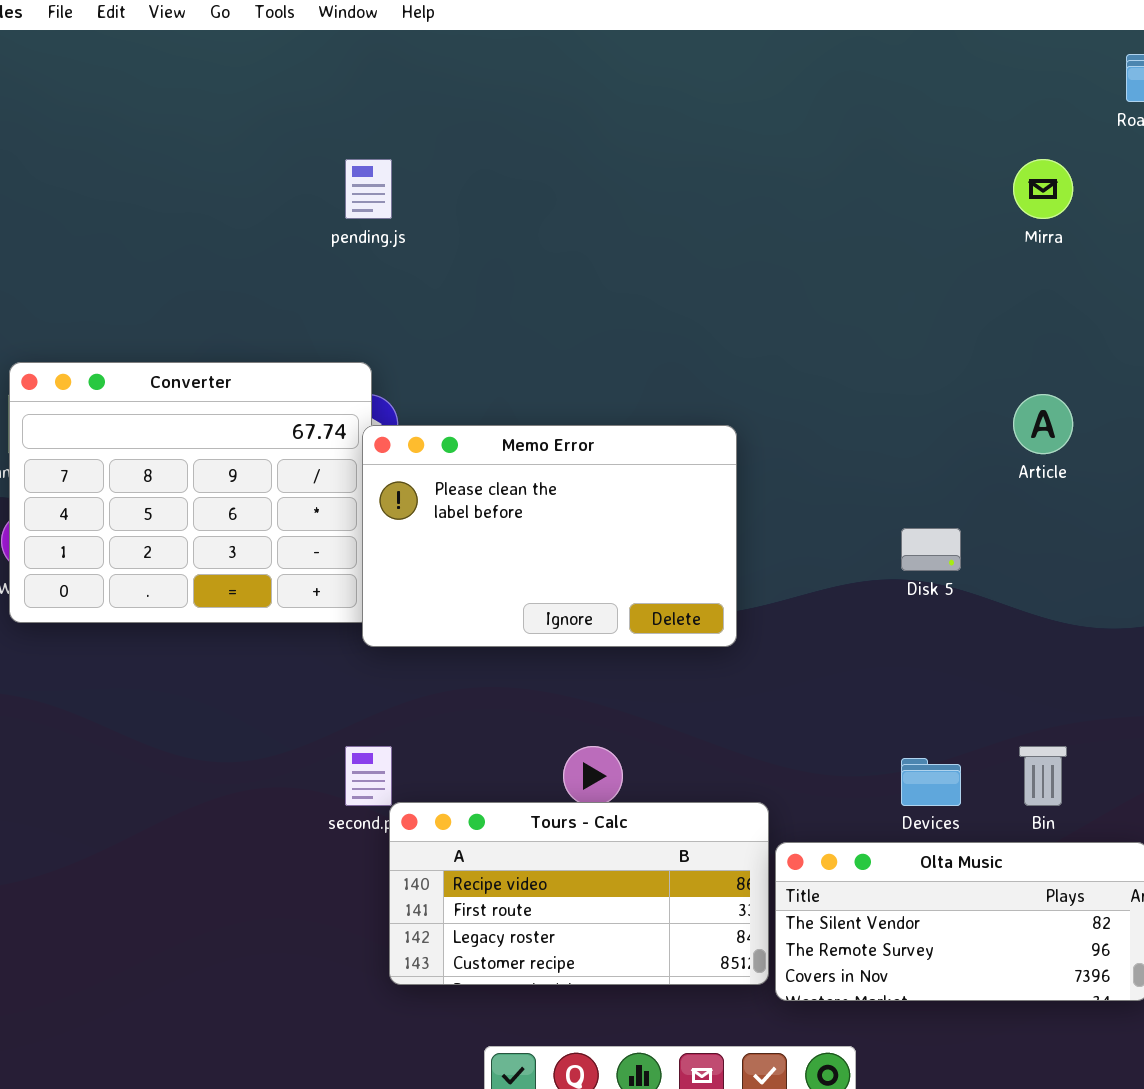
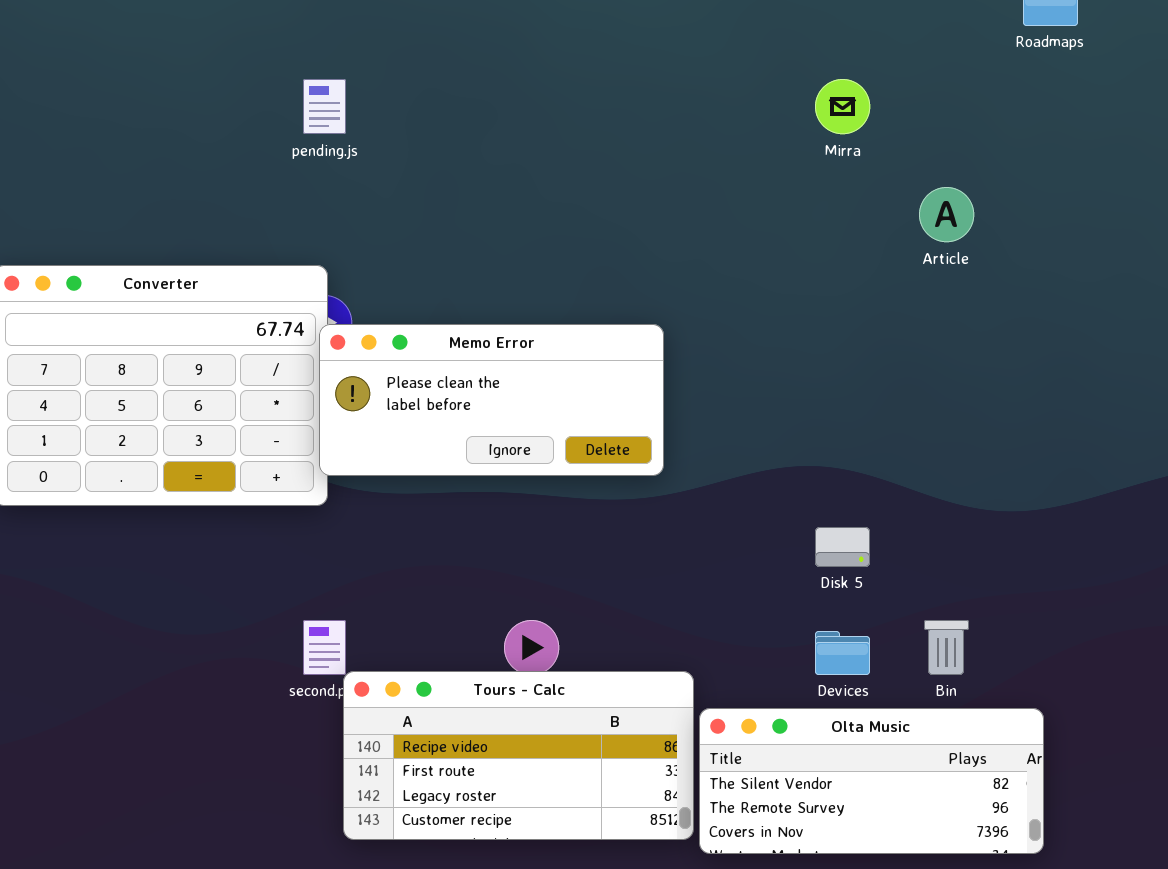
Mirra: [1013,159,1073,219] -> [815,79,870,134], moved
Article: [1013,394,1073,454] -> [919,187,974,242], moved
Memo Error: [362,425,737,647] -> [319,324,664,476], resized
Disk 5: [901,528,961,571] -> [815,527,870,567], moved

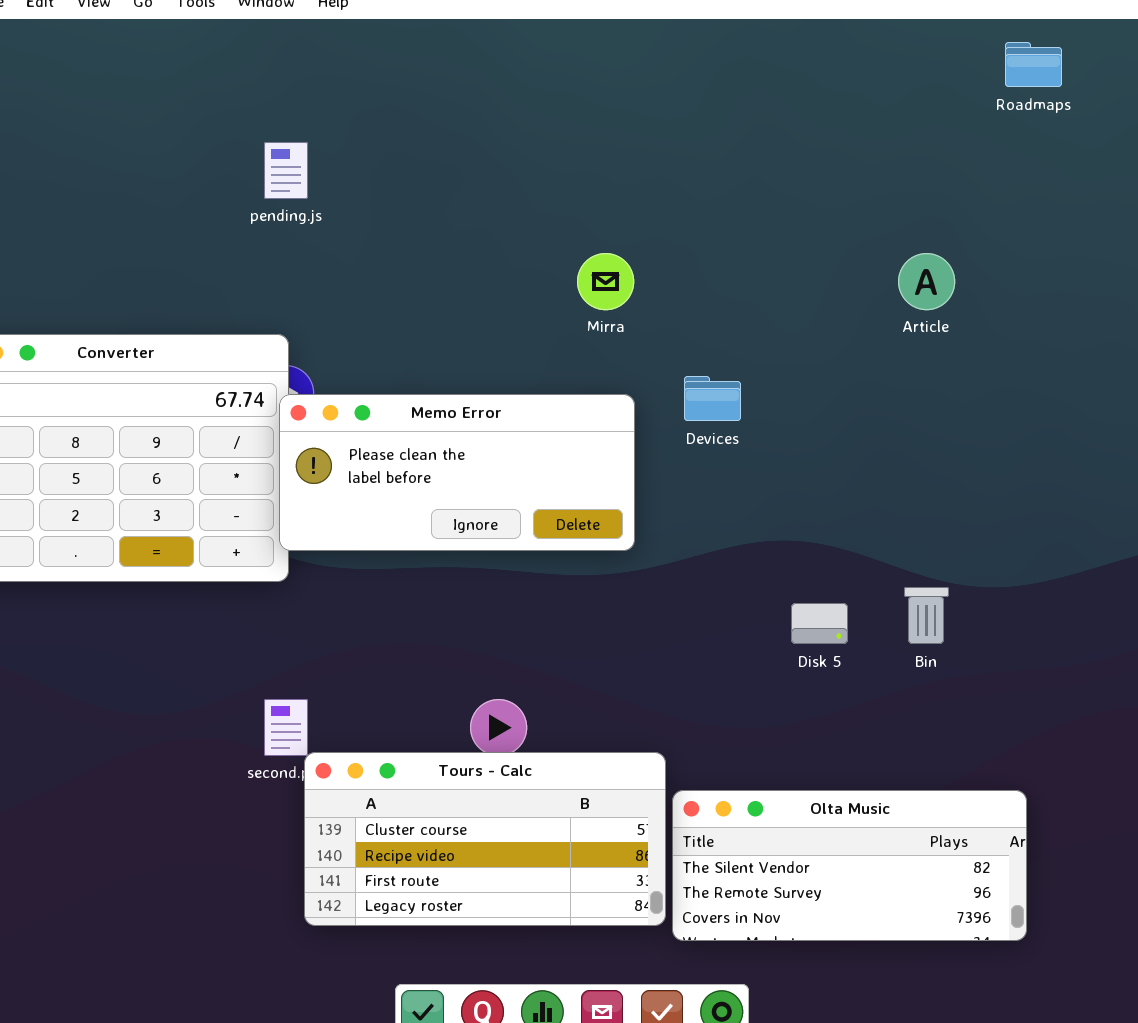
Mirra: [815,79,870,134] -> [577,253,634,310], moved
Bin: [924,620,969,675] -> [904,587,949,644], moved
Devices: [815,631,870,675] -> [684,376,741,421], moved
Tours - Calc: [343,671,694,840] -> [304,752,666,926], scrolled up 1 row

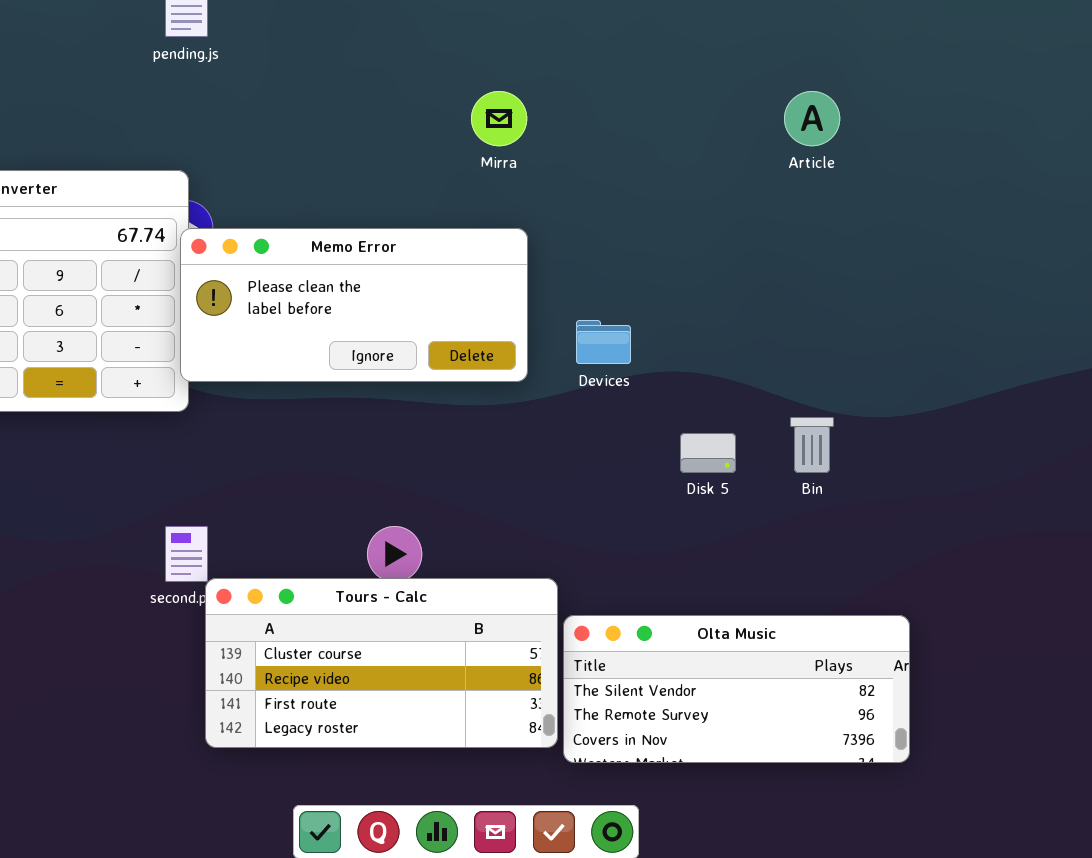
Devices: [684,376,741,421] -> [576,320,631,364], moved

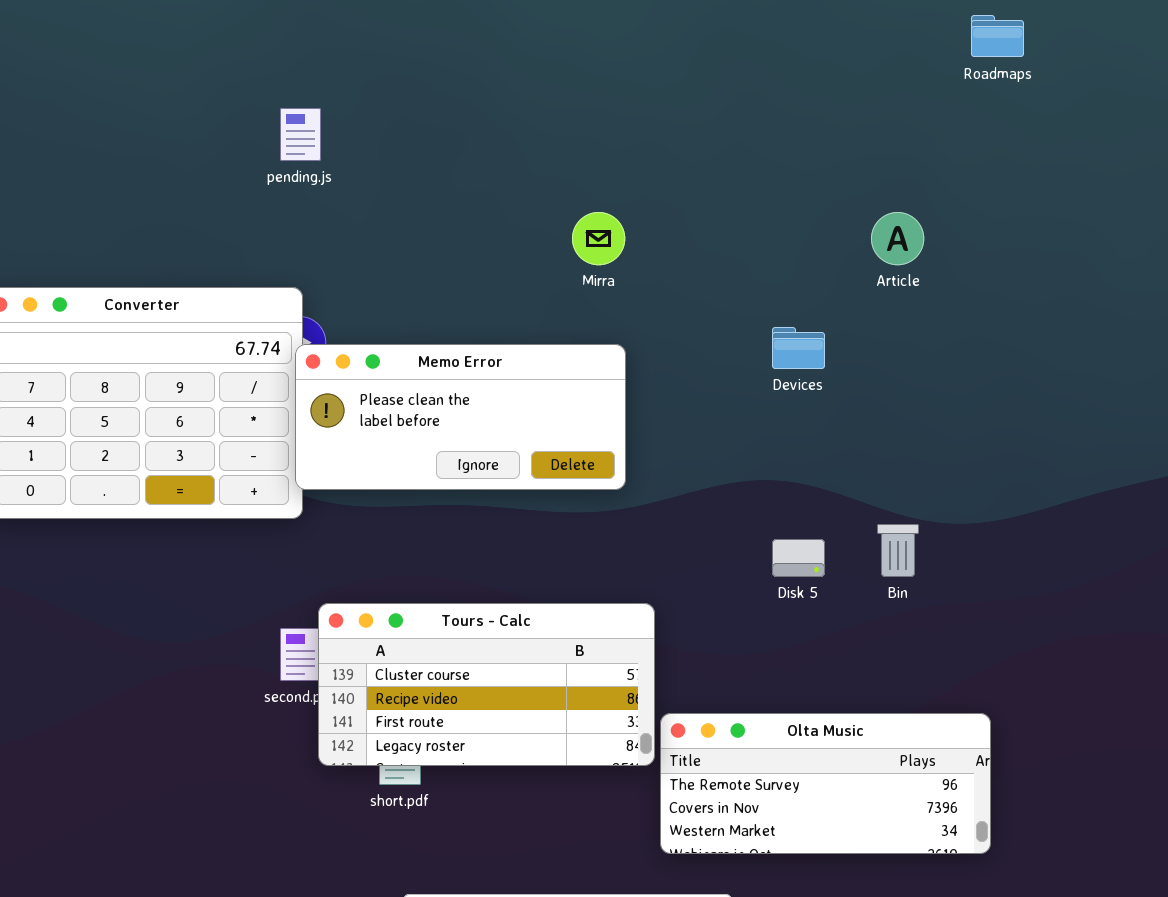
Devices: [576,320,631,364] -> [772,327,825,369], moved
Tours - Calc: [205,578,558,748] -> [318,603,655,766], moved
Olta Music: [563,615,910,763] -> [660,713,991,854], scrolled down 1 row

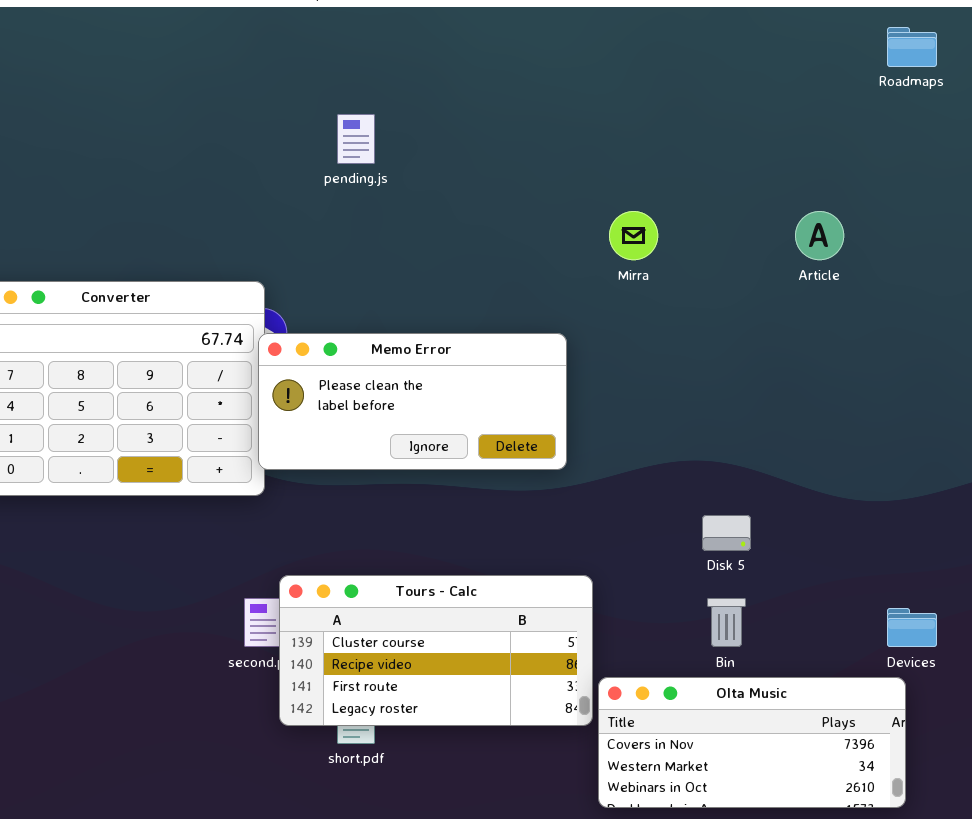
pending.js: [280,108,321,161] -> [337,114,375,164], moved
Mirra: [572,212,625,265] -> [609,211,658,260], moved
Devices: [772,327,825,369] -> [887,608,937,647], moved
Bin: [877,524,919,577] -> [707,598,746,647], moved
Olta Music: [660,713,991,854] -> [598,677,906,808], scrolled down 1 row

